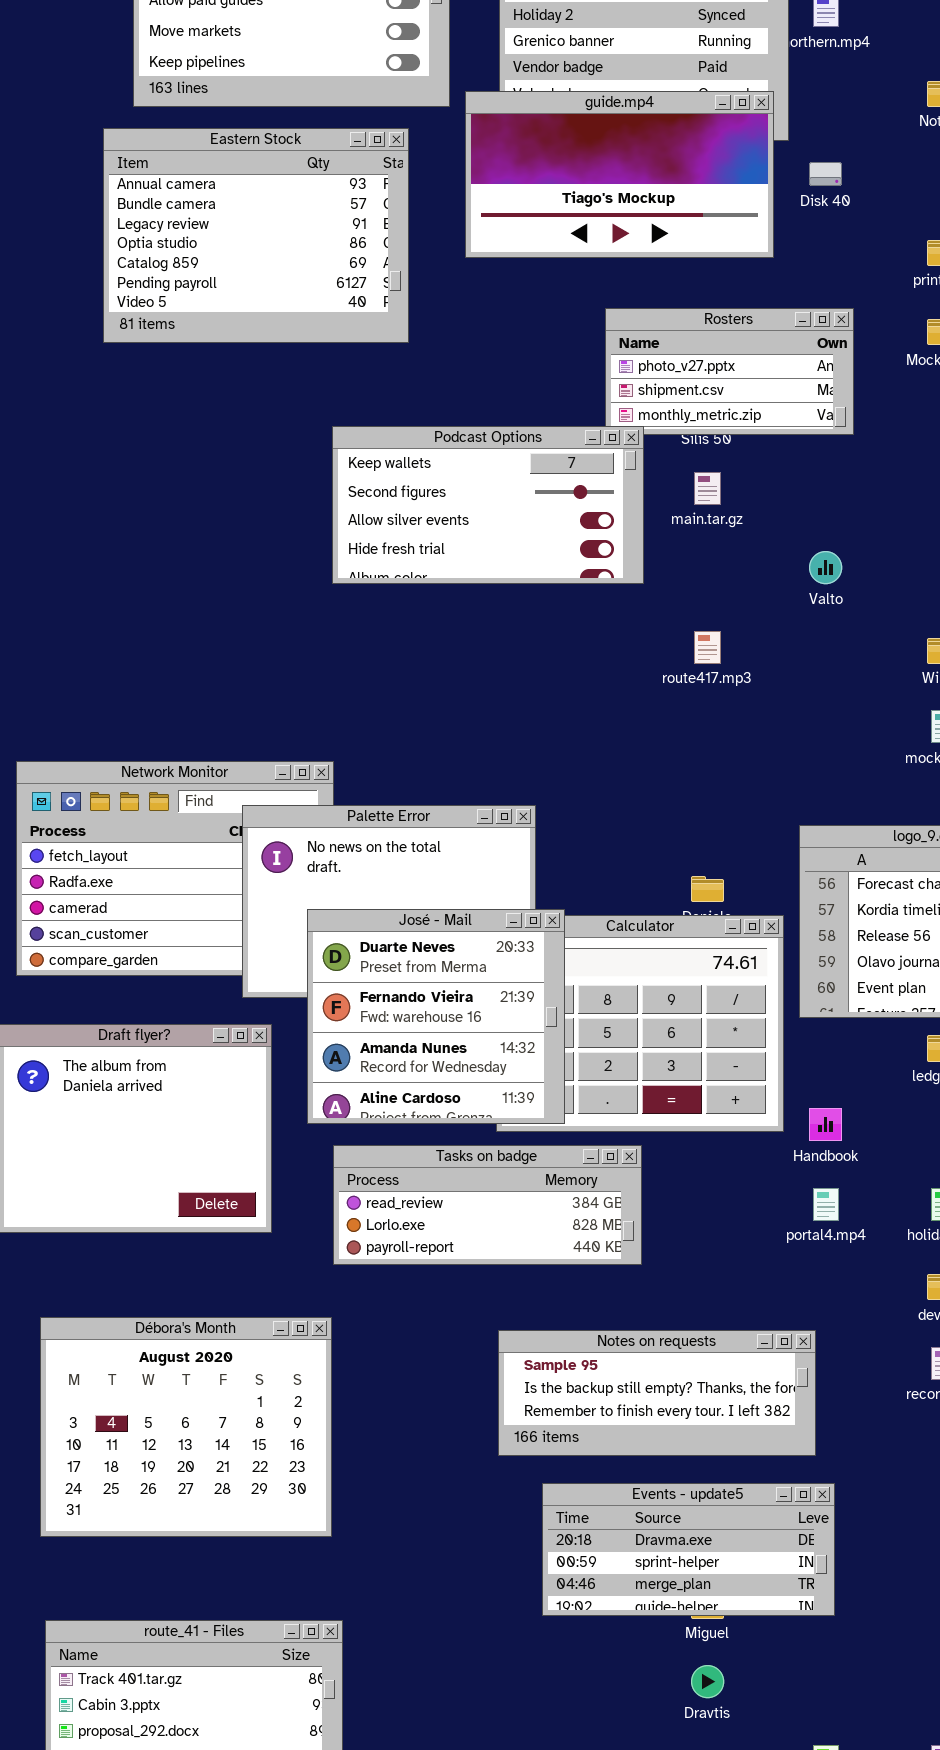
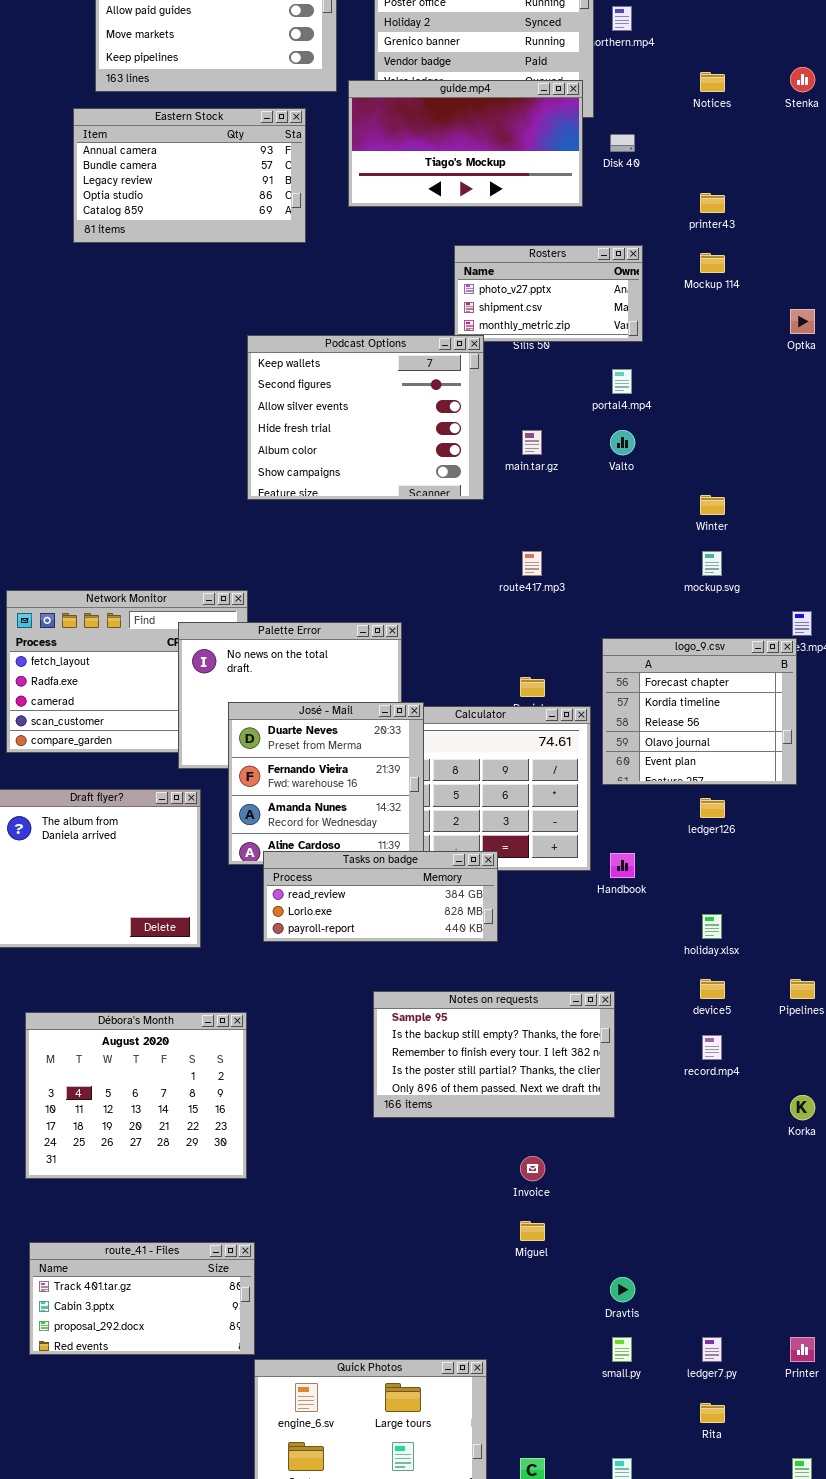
Eastern Stock: [103,128,409,343] -> [73,108,306,243], resized
Podcast Options: [332,426,644,584] -> [247,335,484,500], resized
main.tar.gz: [694,472,721,505] -> [522,430,542,455], moved
route417.mp3: [694,631,721,664] -> [522,551,542,576], moved
Tasks on badge: [333,1145,642,1265] -> [263,851,498,942], moved
portal4.mp4: [813,1188,839,1221] -> [612,369,632,394], moved
Notes on requests: [498,1330,816,1456] -> [373,991,615,1118], resized
Events - update5: [542,1483,835,1616] -> none, closed
Dravtis: [691,1665,724,1698] -> [610,1277,635,1302], moved

